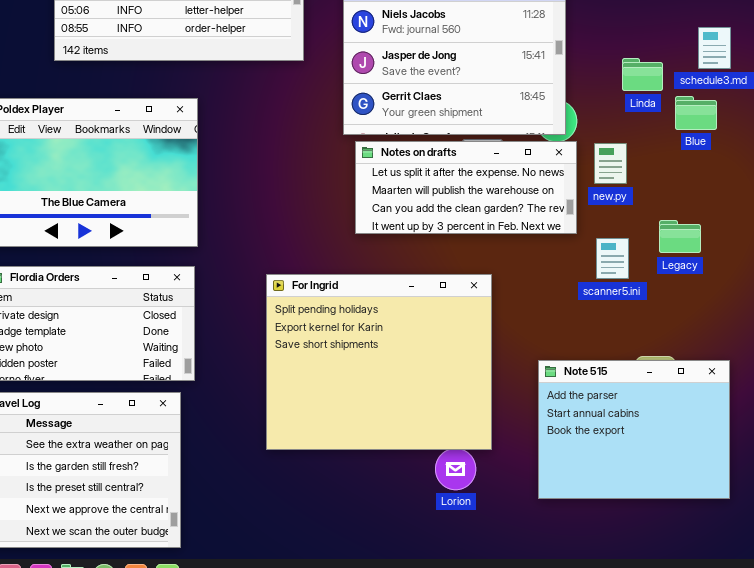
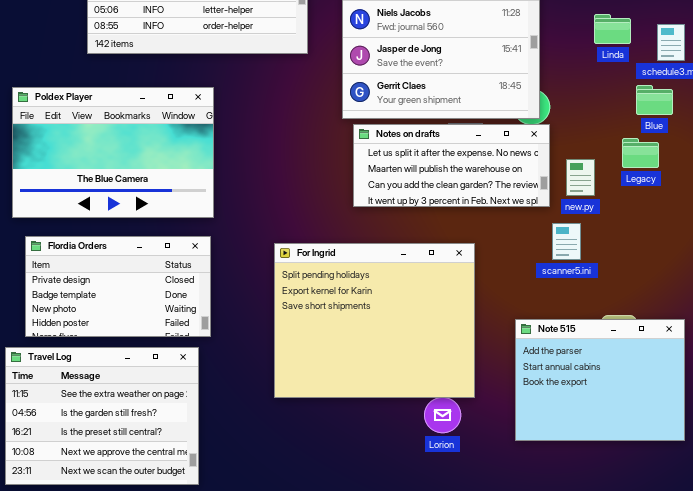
Linda: [622,58,663,91] -> [594,14,631,44], moved
new.py: [594,143,627,184] -> [566,159,595,196], moved
Legacy: [659,220,701,253] -> [622,138,659,168], moved
scanner5.ini: [596,238,629,279] -> [552,223,581,260], moved

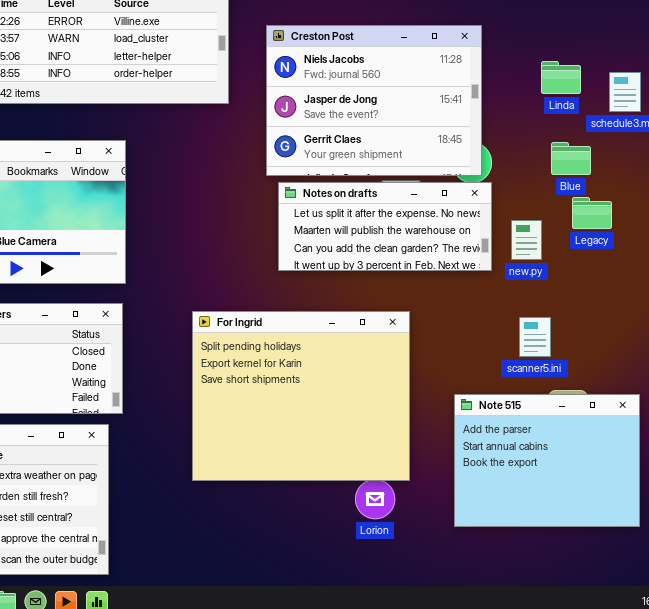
Blue: [636,85,673,115] -> [551,142,591,175], moved
scanner5.ini: [552,223,581,260] -> [519,317,551,357], moved

